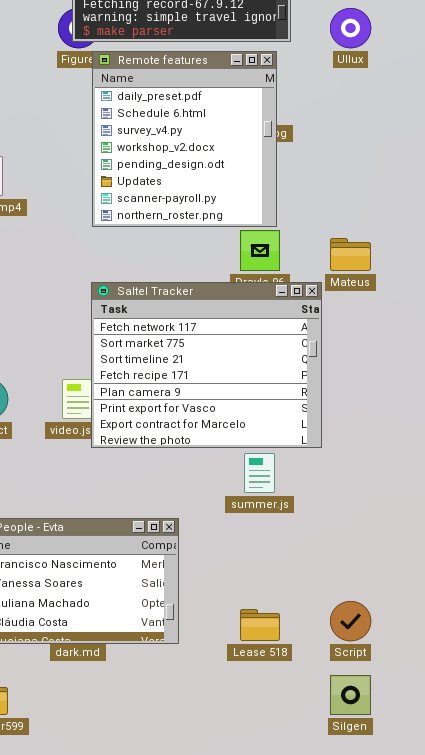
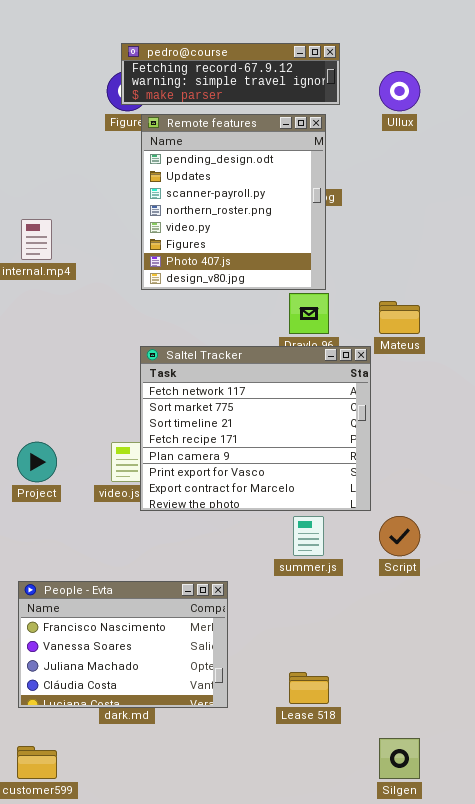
Remote features: [92,51,277,227] -> [141,114,326,290], scrolled down 4 rows
Script: [330,601,371,641] -> [379,516,420,556], moved

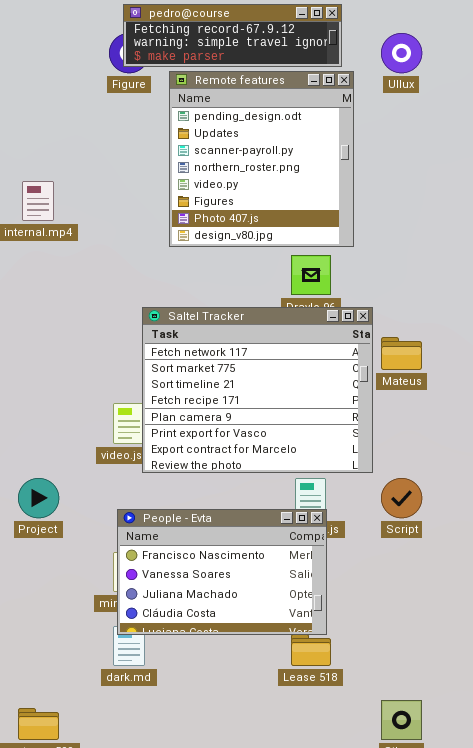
Remote features: [141,114,326,290] -> [169,71,354,247], moved
Mateus: [379,301,420,334] -> [381,337,422,370], moved
Project: [17,442,57,482] -> [18,478,59,518], moved
People - Evta: [18,581,228,708] -> [117,509,327,635], moved

